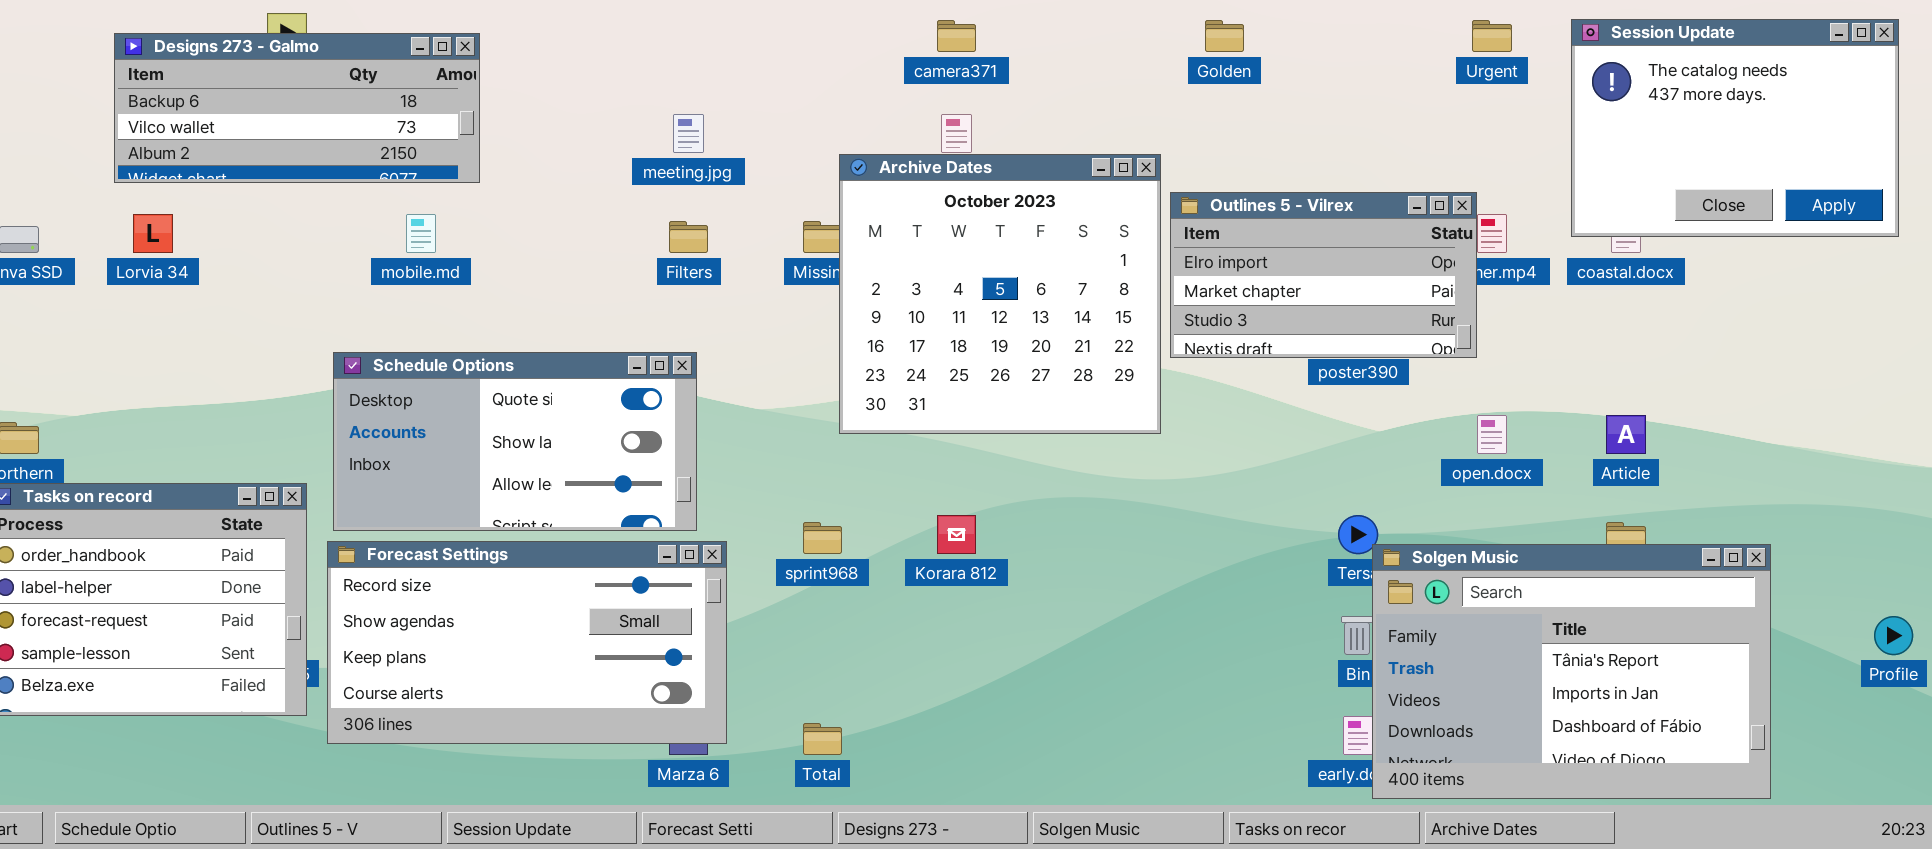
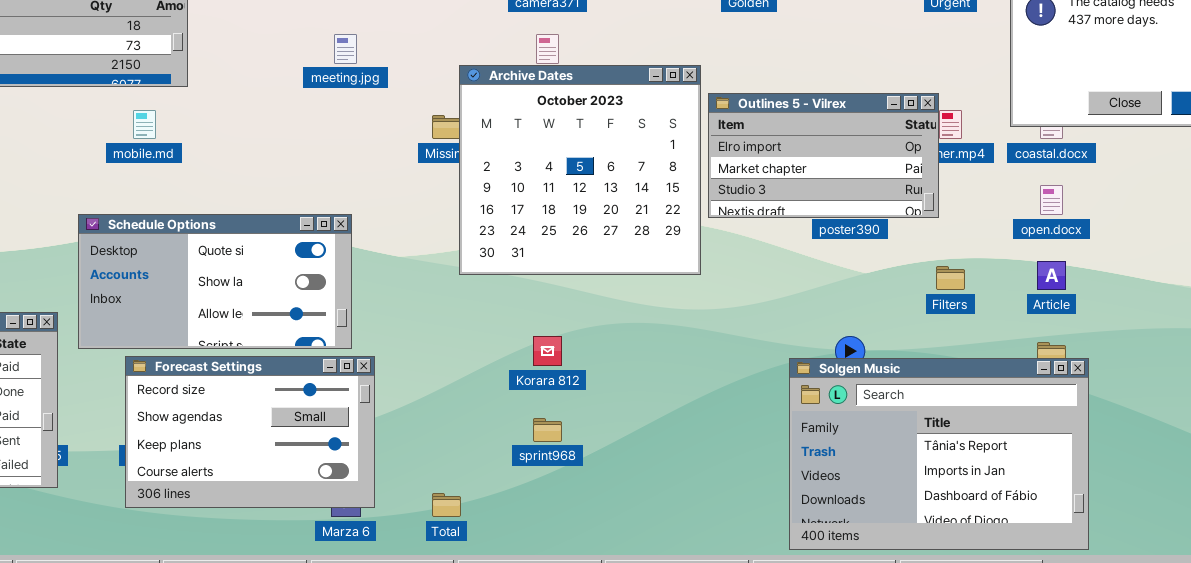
Filters: [669,221,708,253] -> [936,266,965,290], moved
open.docx: [1477,415,1507,454] -> [1040,185,1063,215], moved
sprint968: [803,522,842,554] -> [533,418,562,442], moved
Forecast Settings: [327,541,727,744] -> [125,356,375,508], resized
Solgen Music: [1372,544,1771,799] -> [789,358,1089,550], moved

